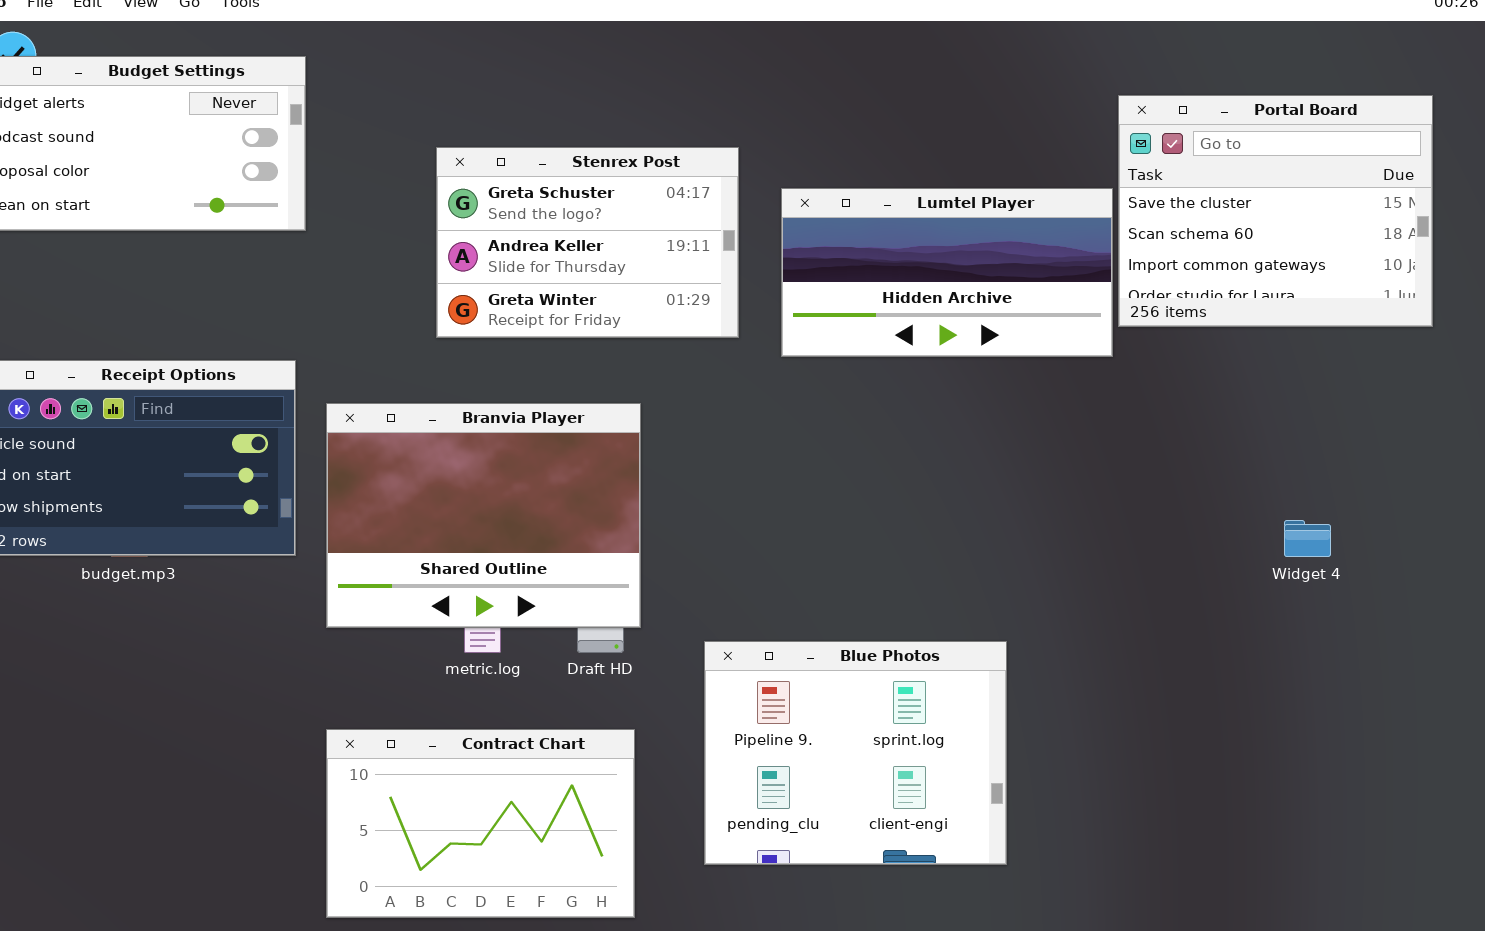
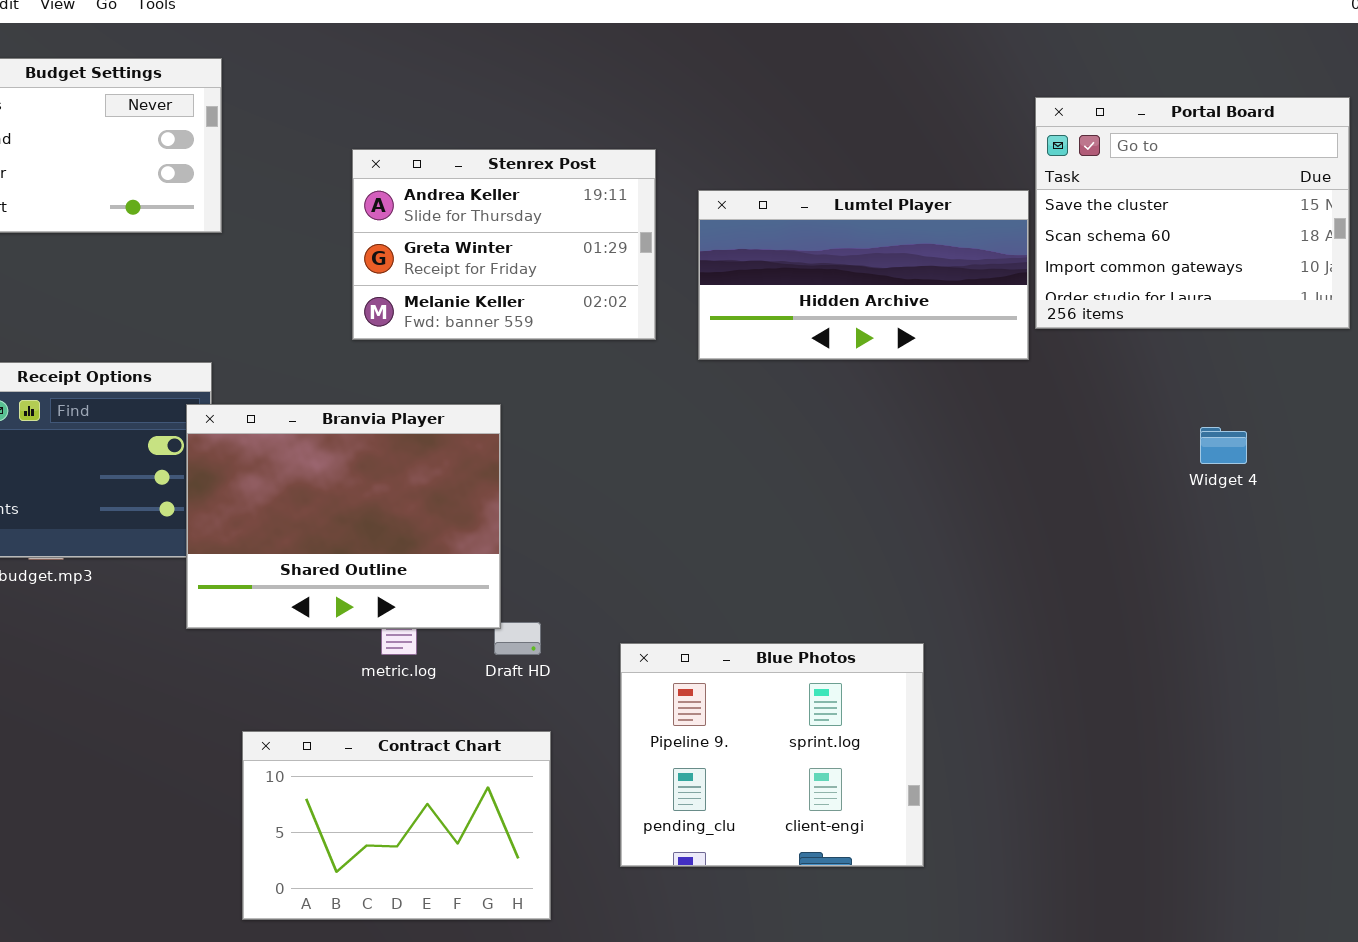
Stenrex Post: [436,147,739,338] -> [352,149,656,340], scrolled down 1 row
Branvia Player: [326,403,641,628] -> [186,404,501,629], moved
Widget 4: [1284,520,1331,557] -> [1200,427,1247,464], moved

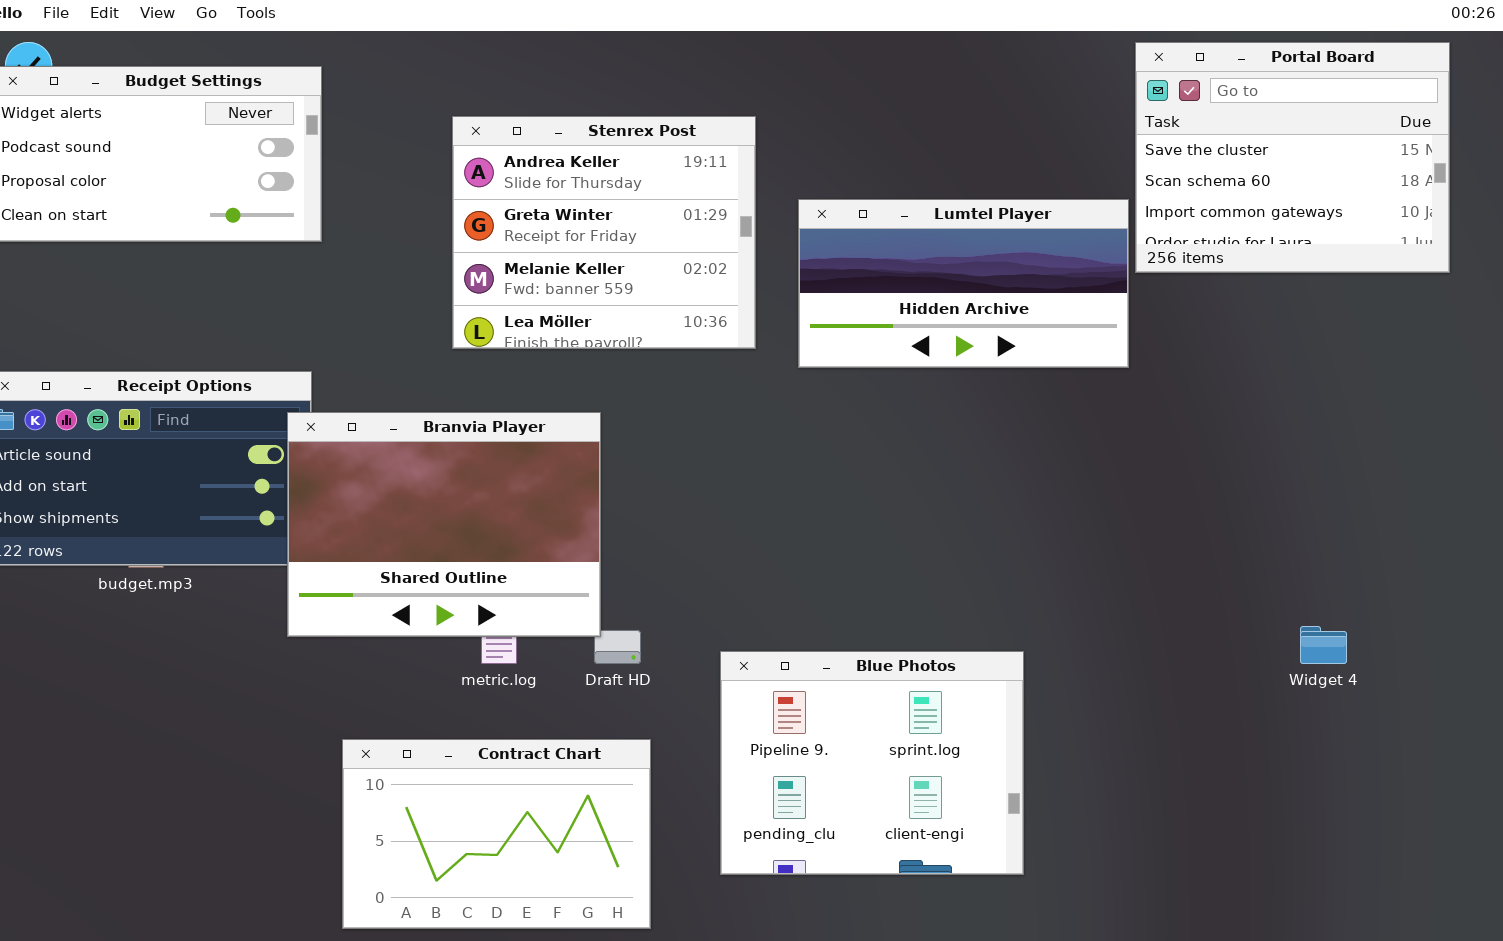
Portal Board: [1035,97,1350,329] -> [1135,42,1450,273], moved
Stenrex Post: [352,149,656,340] -> [452,116,756,349], resized
Widget 4: [1200,427,1247,464] -> [1300,626,1347,664], moved

